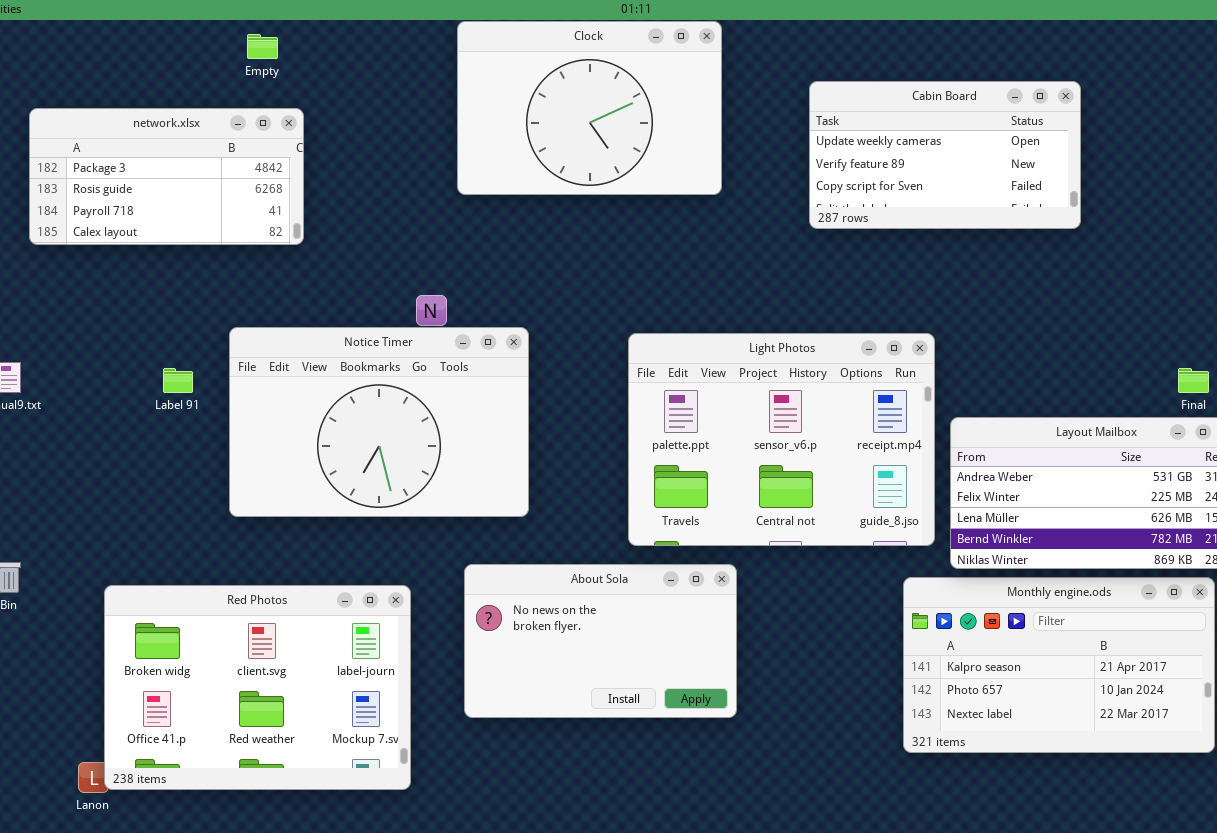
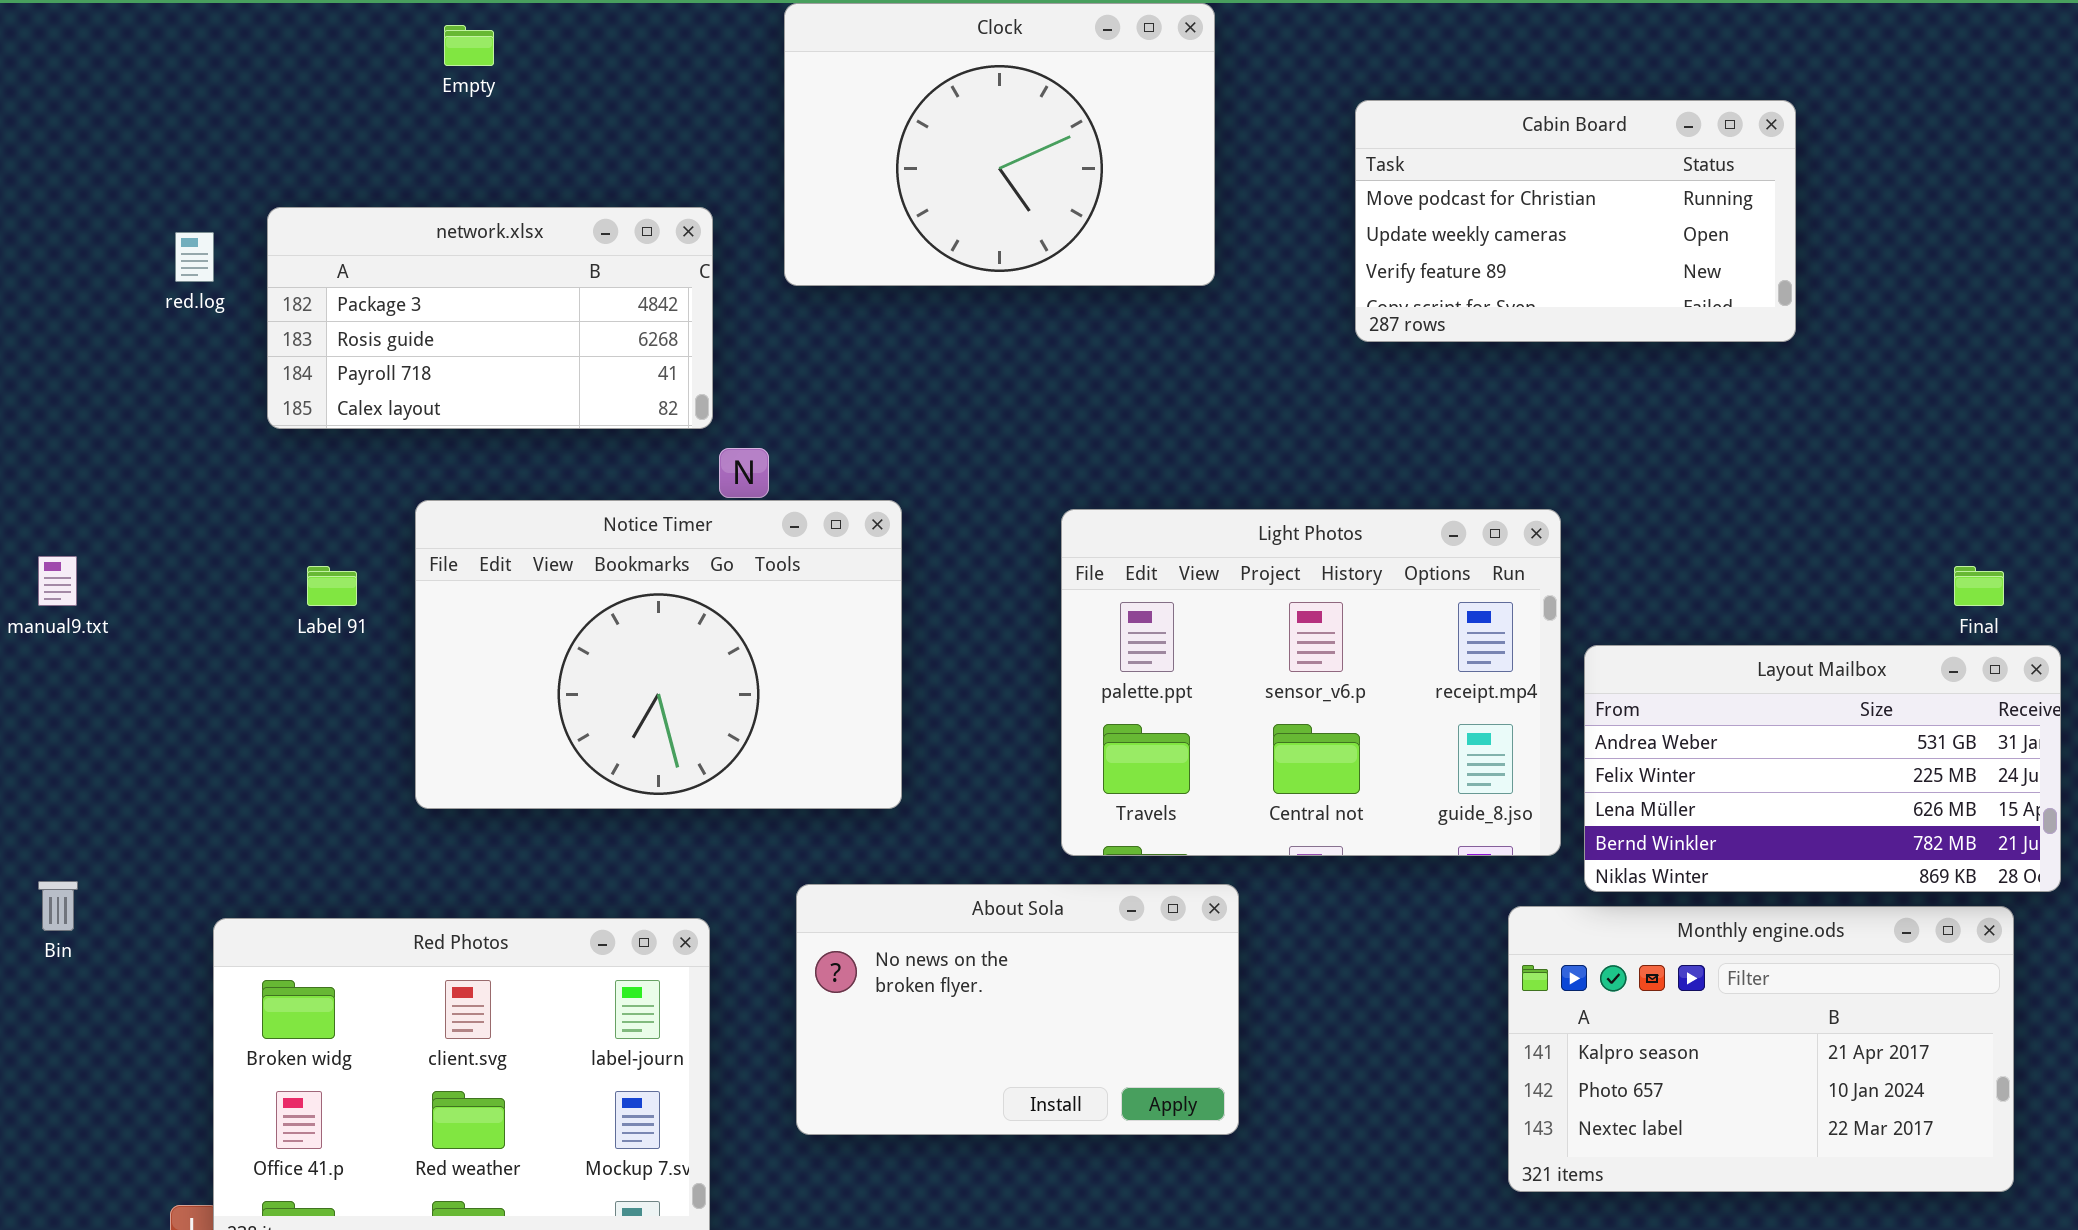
Cabin Board: [809,81,1081,229] -> [1355,100,1796,342], scrolled up 1 row
network.xlsx: [29,108,304,245] -> [267,207,713,429], moved

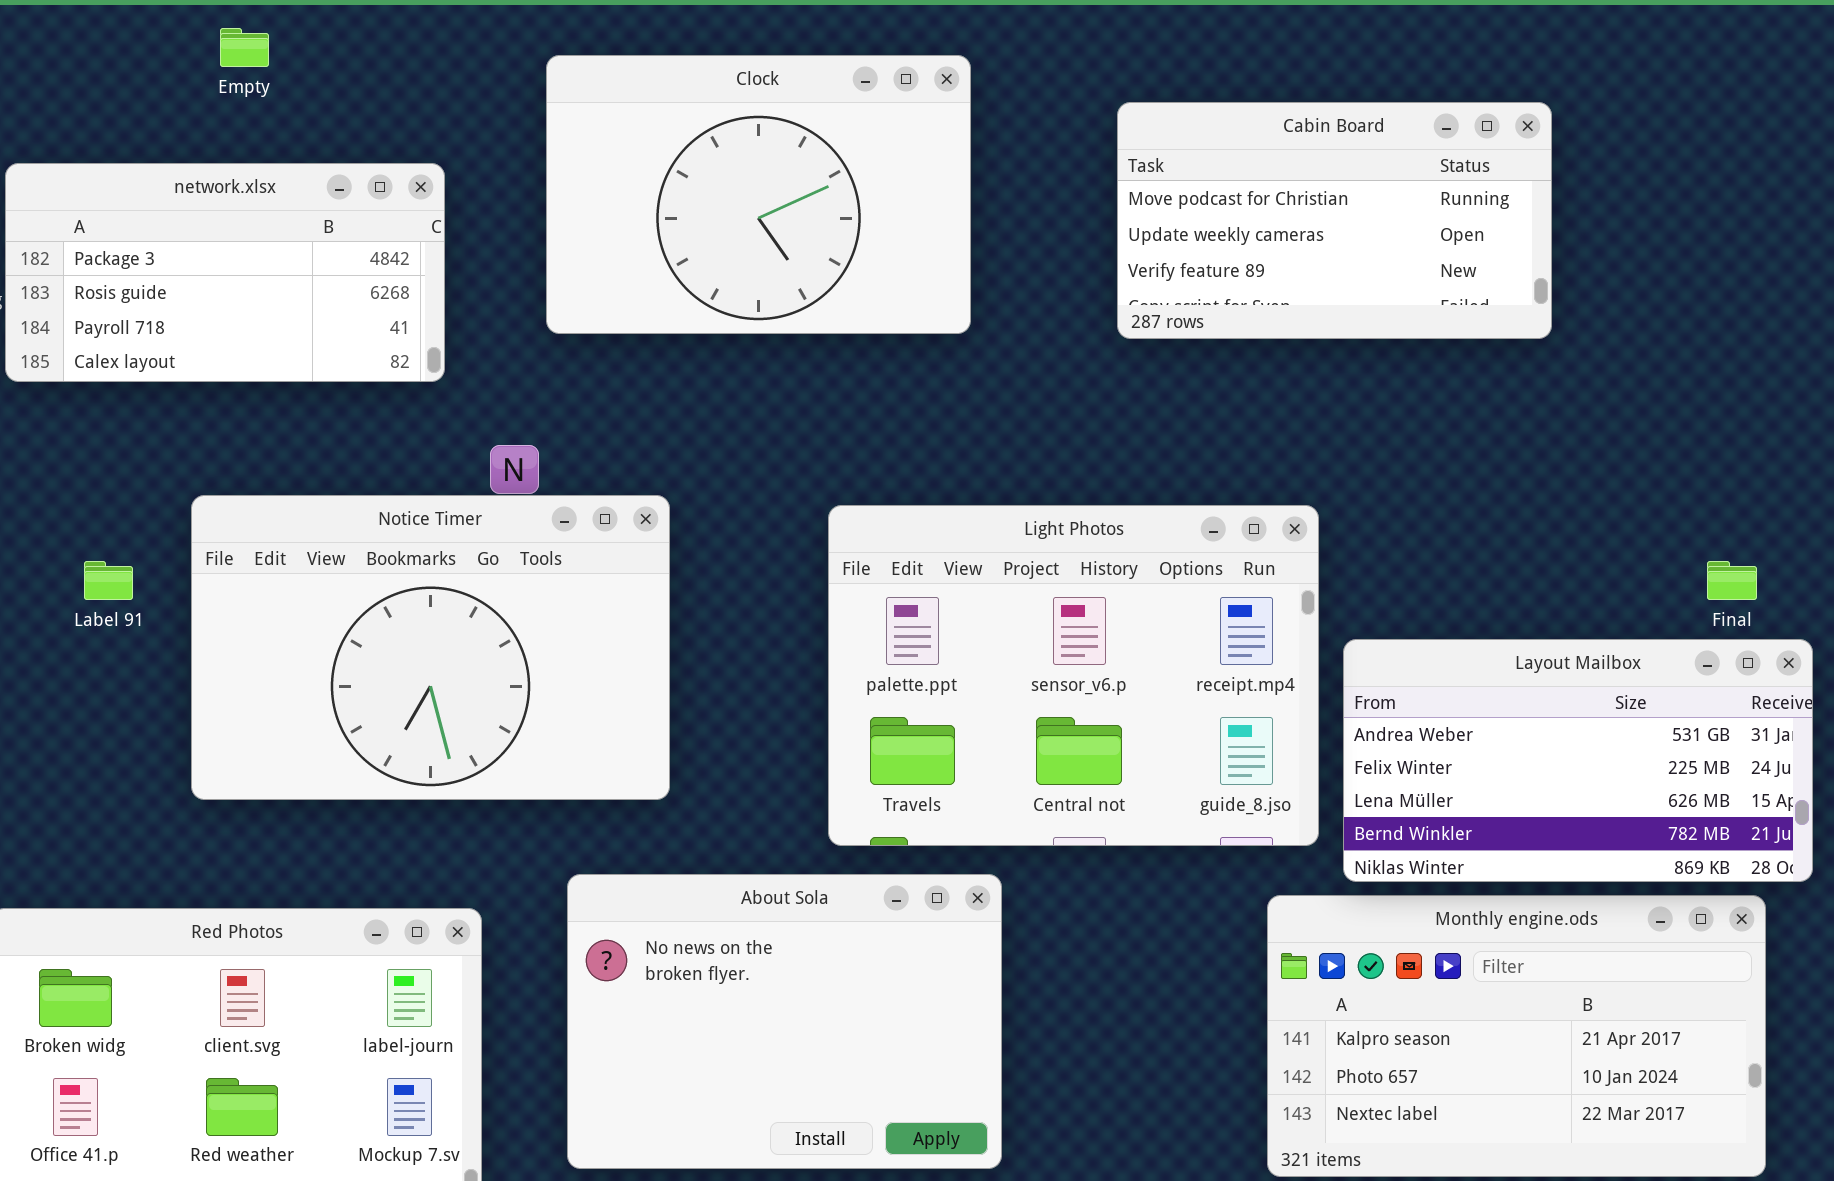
Clock: [784,3,1215,286] -> [546,55,971,334], moved
network.xlsx: [267,207,713,429] -> [5,163,445,382], moved
About Sola: [796,884,1239,1135] -> [567,874,1002,1169], resized

